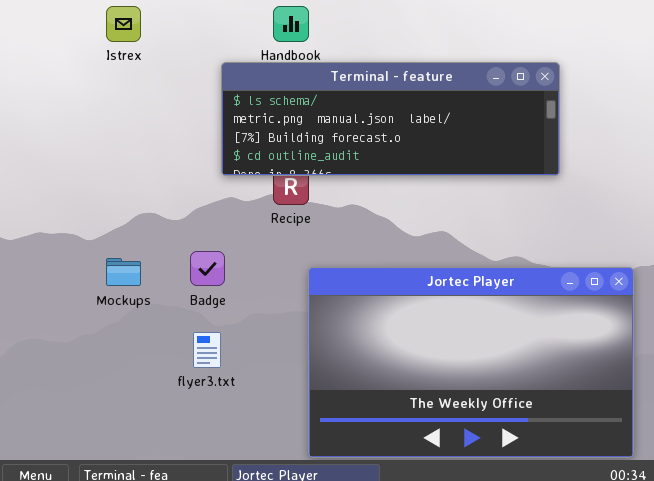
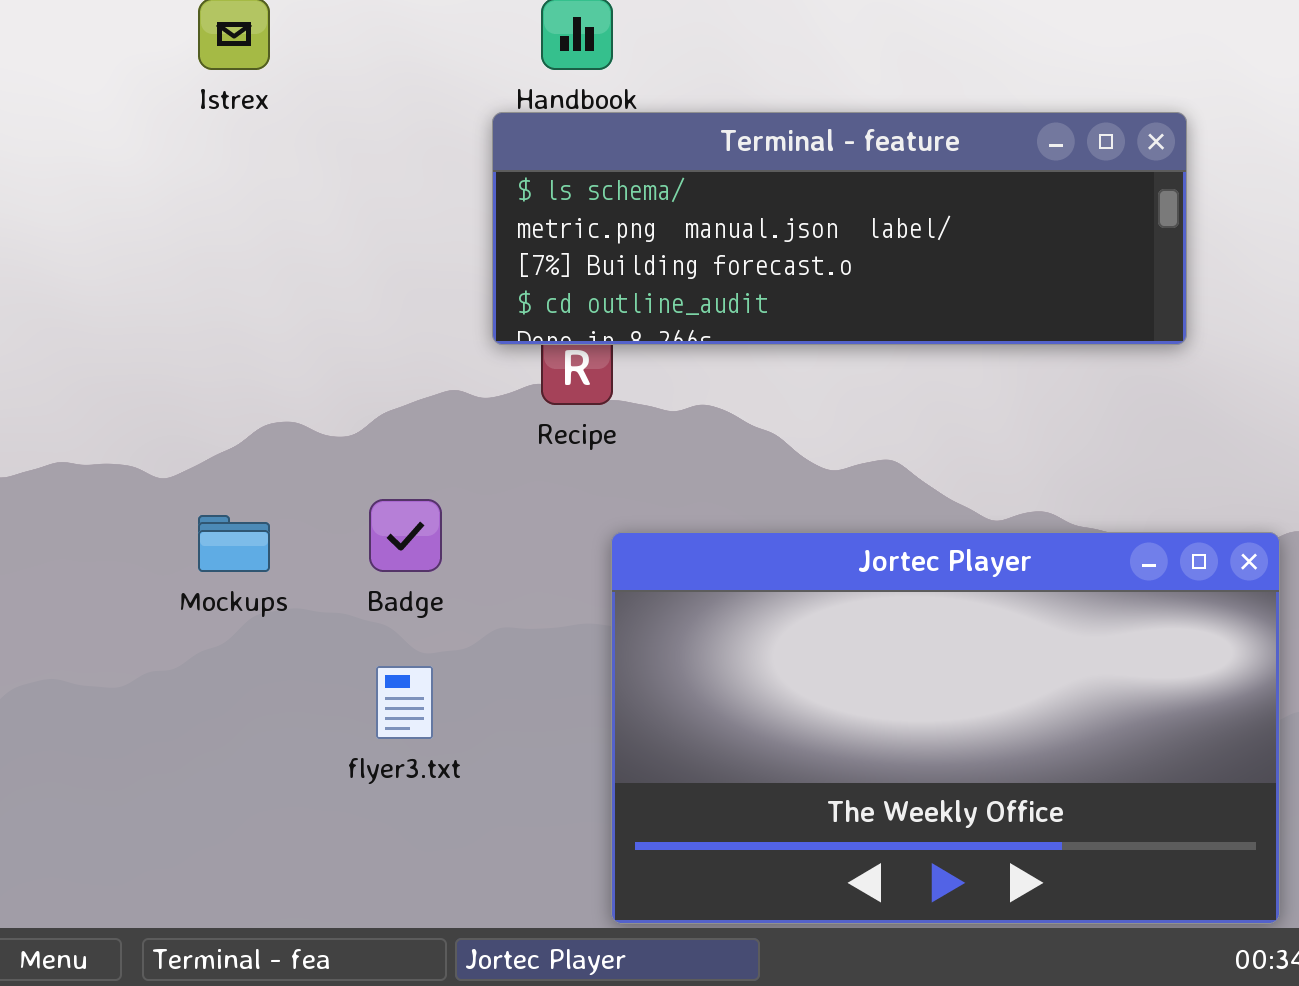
Terminal - feature: [221,62,560,176] -> [492,112,1187,345], moved

